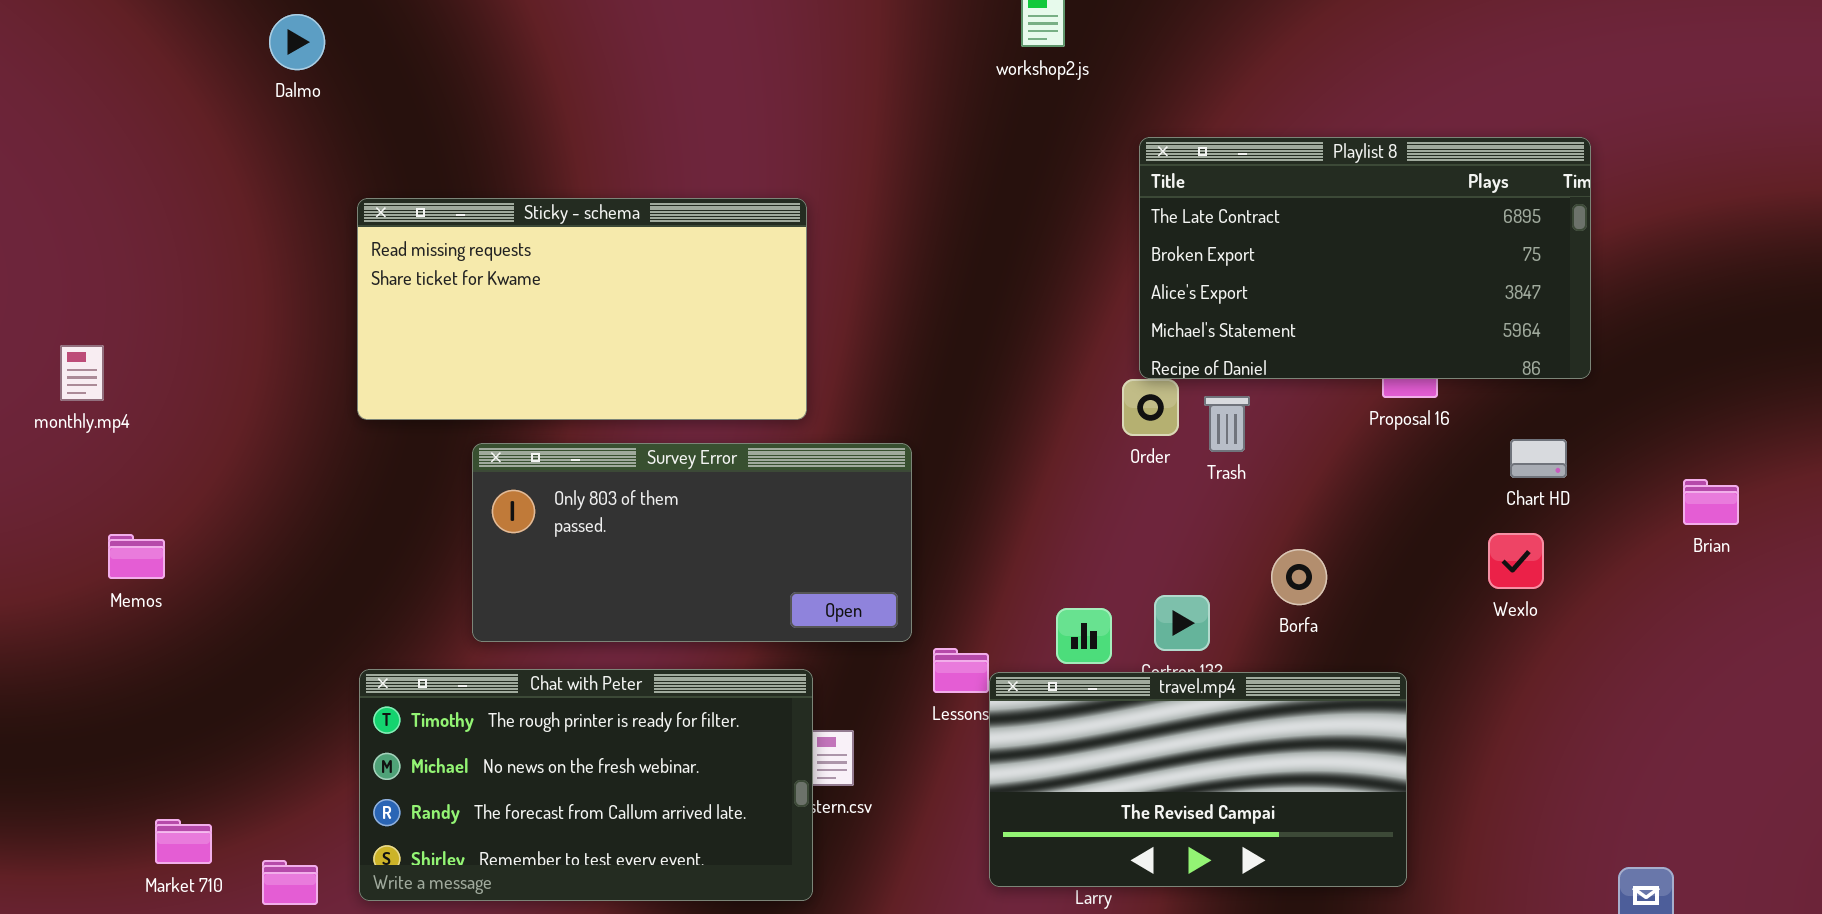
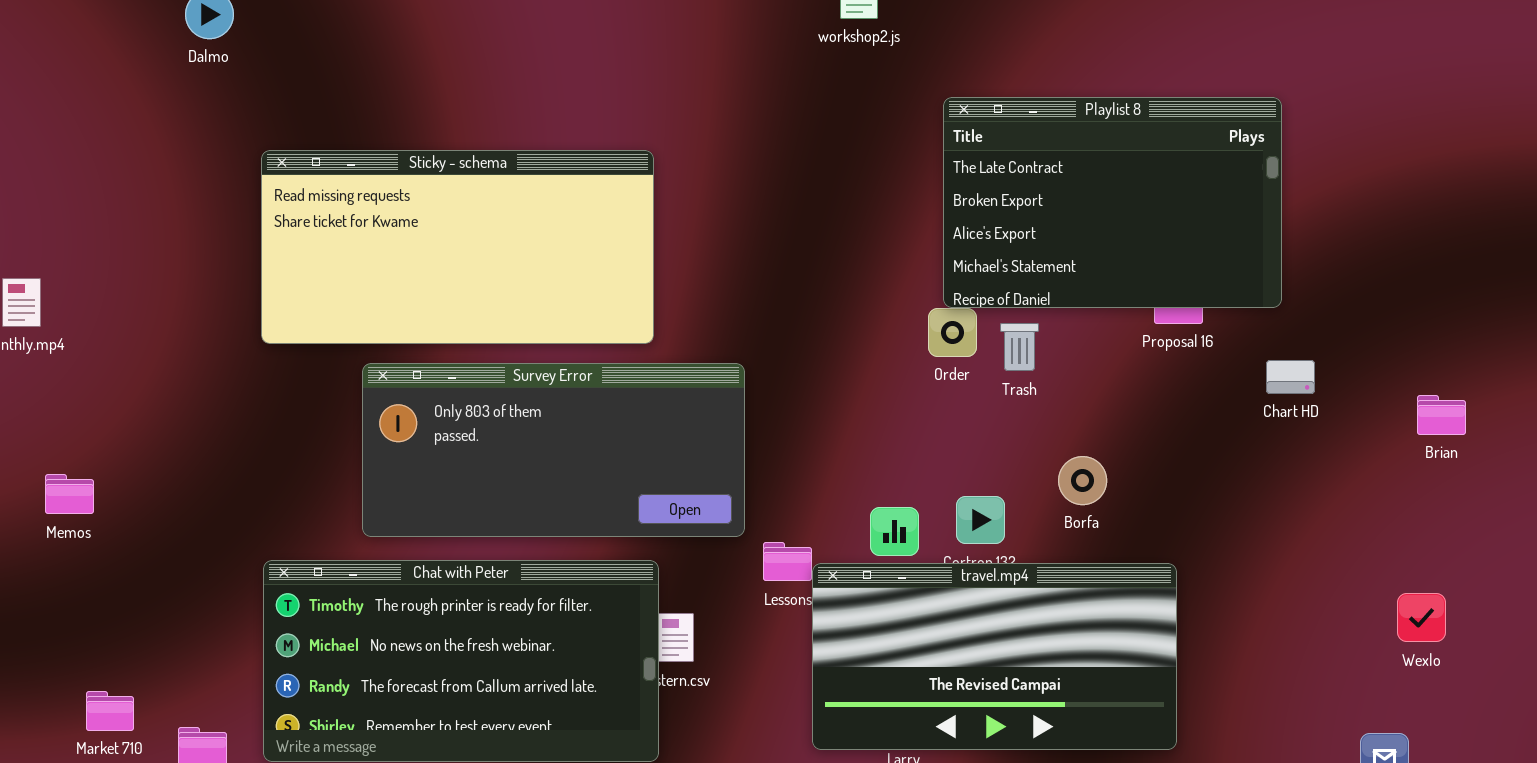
Playlist 8: [1139,137,1591,379] -> [943,97,1282,308], resized
Wexlo: [1488,533,1544,589] -> [1397,593,1446,642], moved
Memos: [108,534,165,579] -> [45,474,94,514], moved

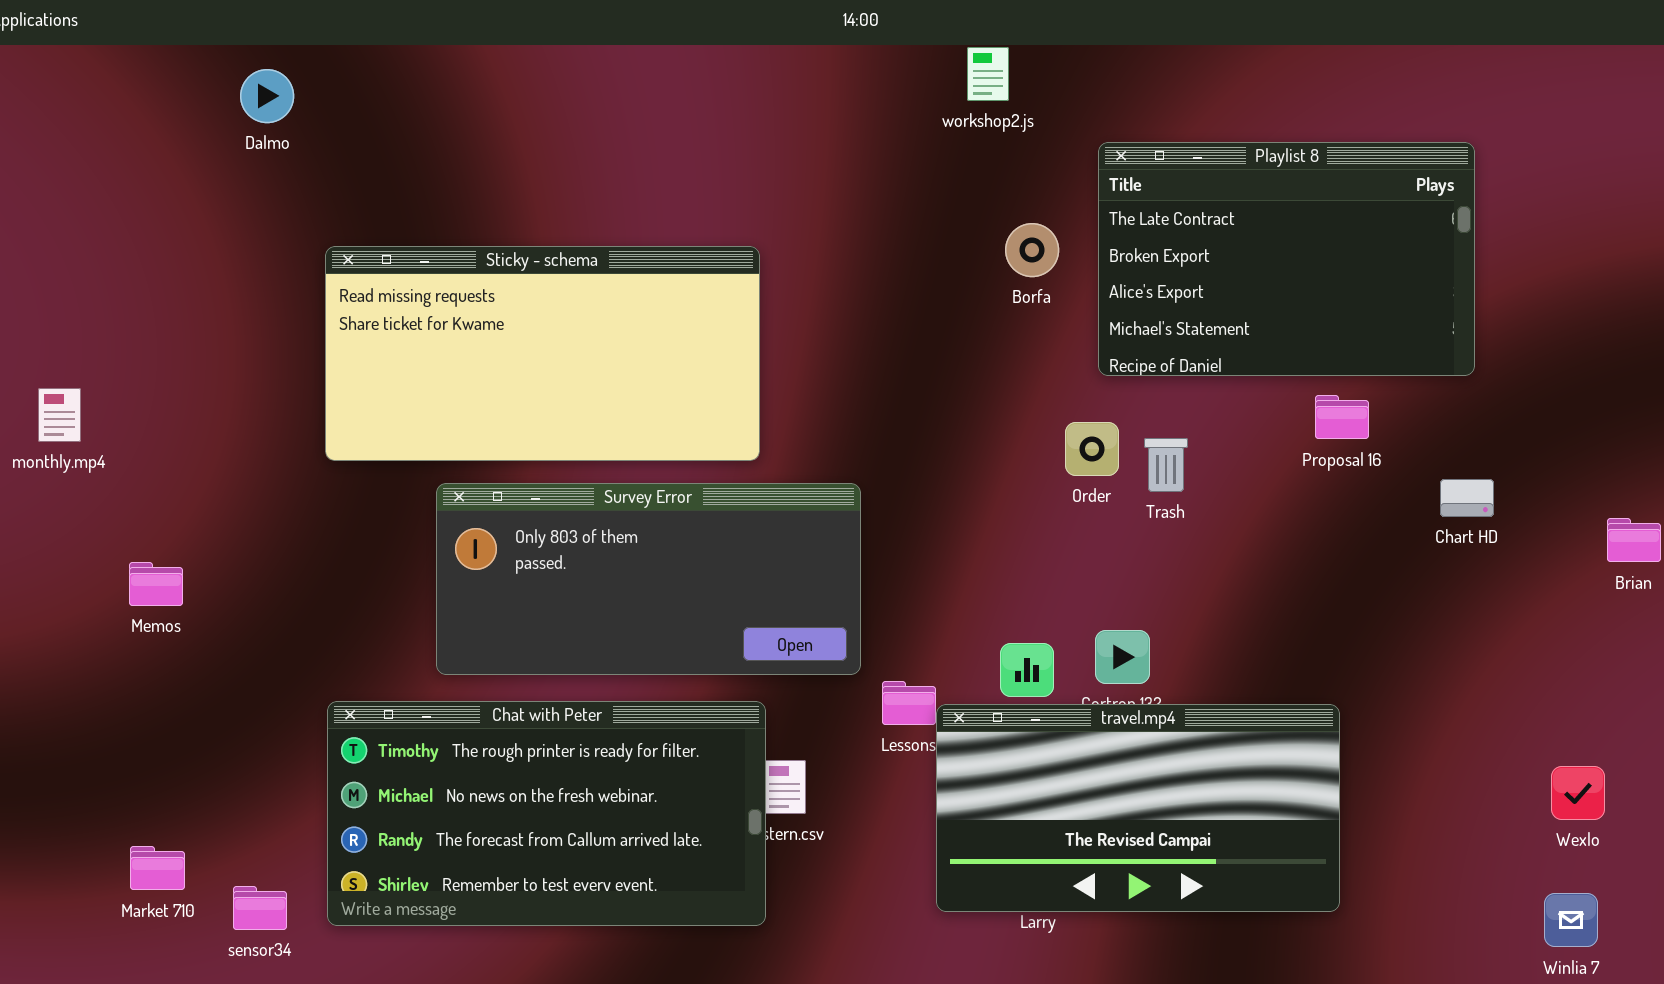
Playlist 8: [943,97,1282,308] -> [1098,142,1475,376], moved
Borfa: [1058,456,1107,505] -> [1005,223,1059,277], moved
Memos: [45,474,94,514] -> [129,562,183,606], moved
Wexlo: [1397,593,1446,642] -> [1551,766,1605,820], moved

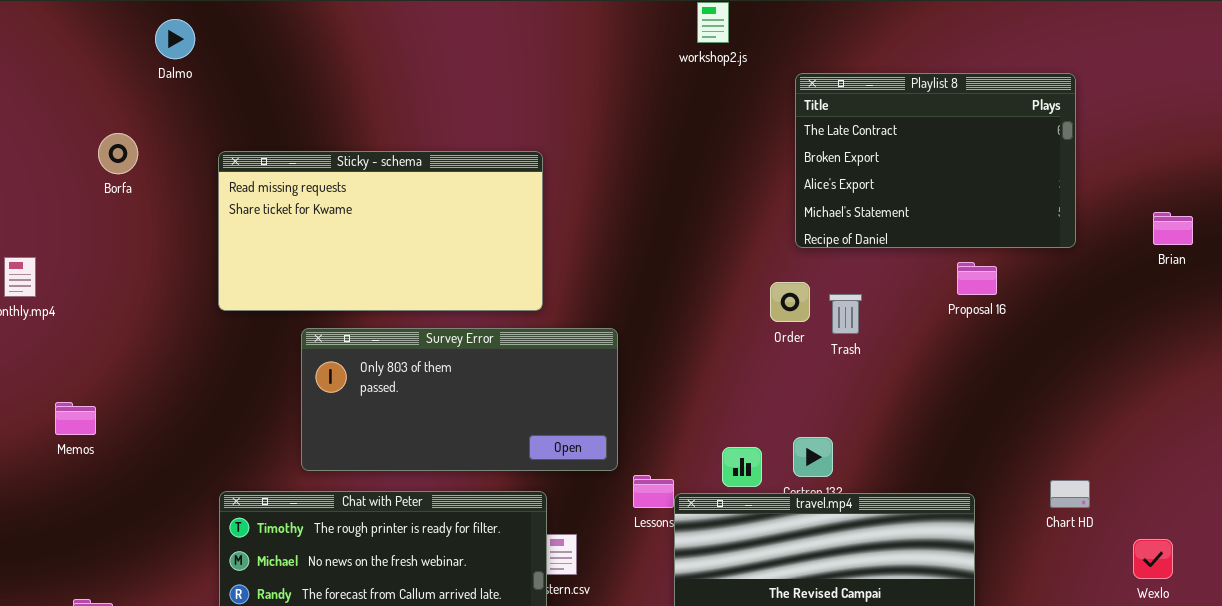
Borfa: [1005,223,1059,277] -> [98,133,138,174], moved
Chart HD: [1440,479,1494,517] -> [1050,480,1090,508], moved
Brian: [1607,518,1661,562] -> [1153,212,1193,245], moved
Memos: [129,562,183,606] -> [55,402,96,435], moved

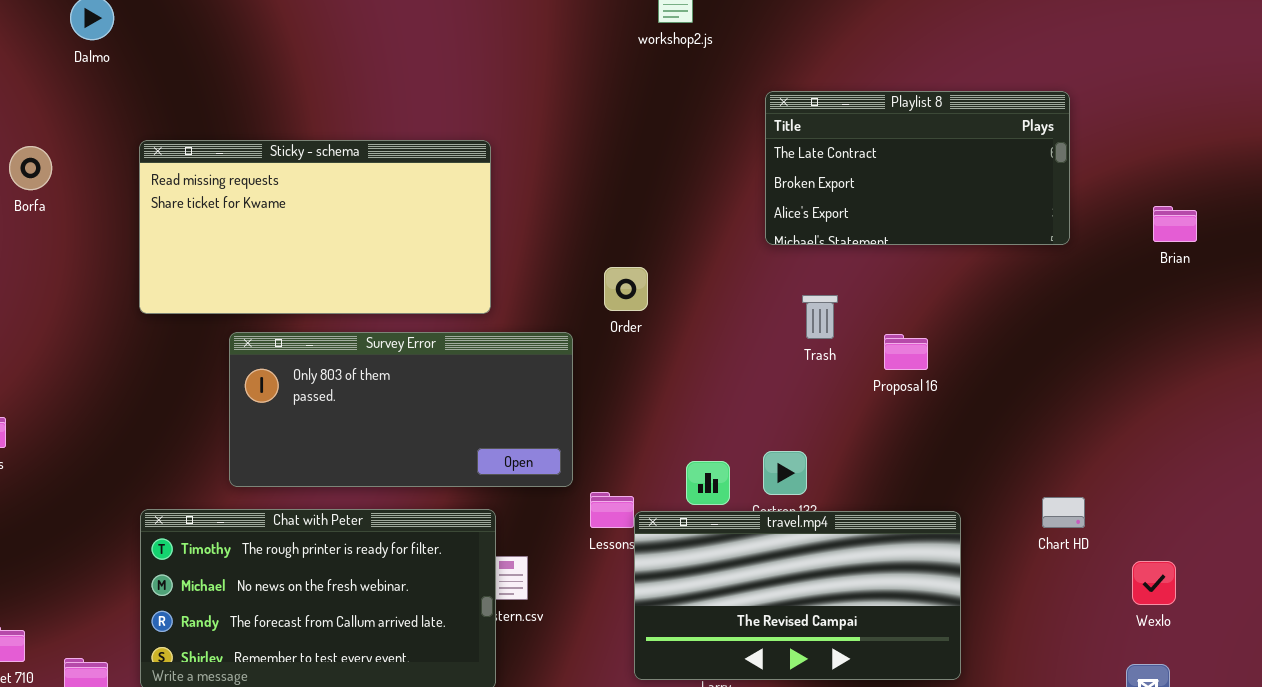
Playlist 8: [795,73,1076,248] -> [765,91,1070,245], resized
Borfa: [98,133,138,174] -> [9,146,52,190], moved
Proposal 16: [957,262,997,295] -> [884,334,928,370], moved
Order: [770,282,810,322] -> [604,267,648,311], moved

